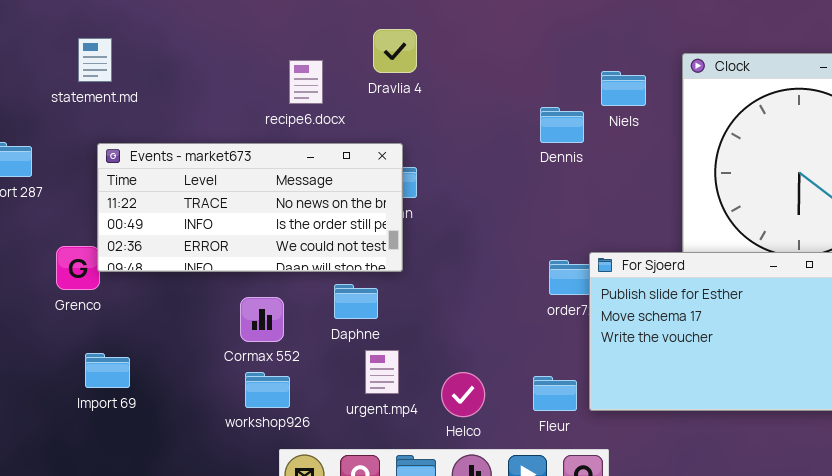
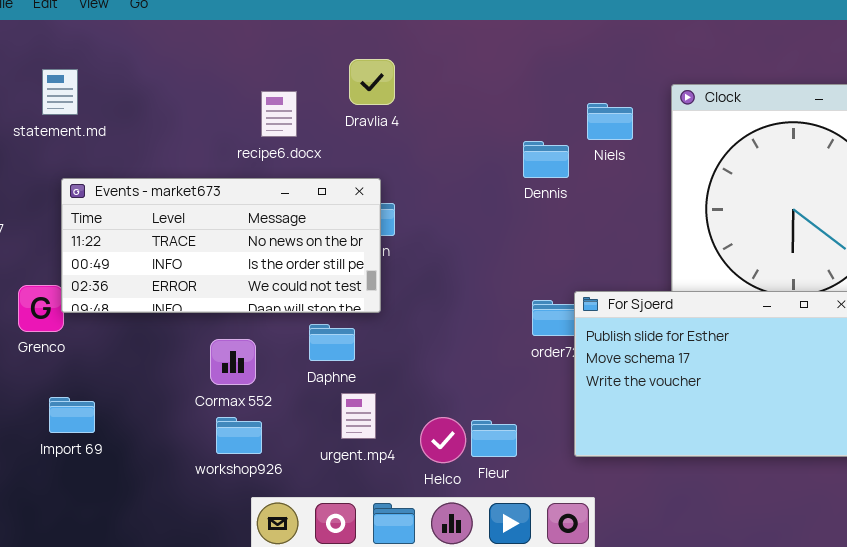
Fleur: [533,376,577,411] -> [471,420,517,457], moved

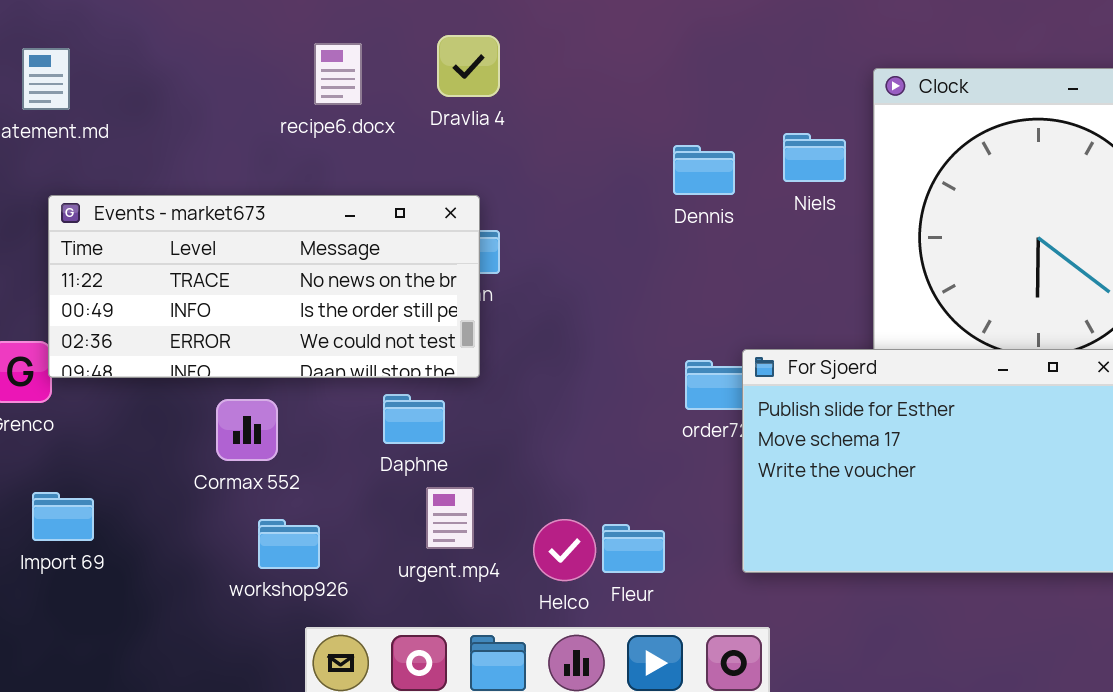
recipe6.docx: [261,91,297,137] -> [314,43,362,105], moved
Niels: [587,103,633,140] -> [783,133,846,182], moved
Cormax 552: [210,339,256,385] -> [216,399,278,461], moved

